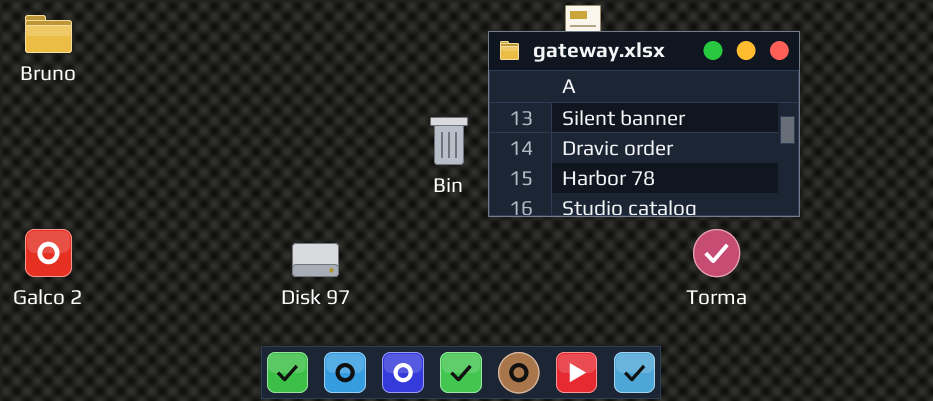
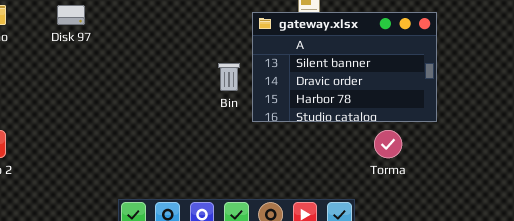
Disk 97: [292,243,339,277] -> [57,5,85,25], moved

